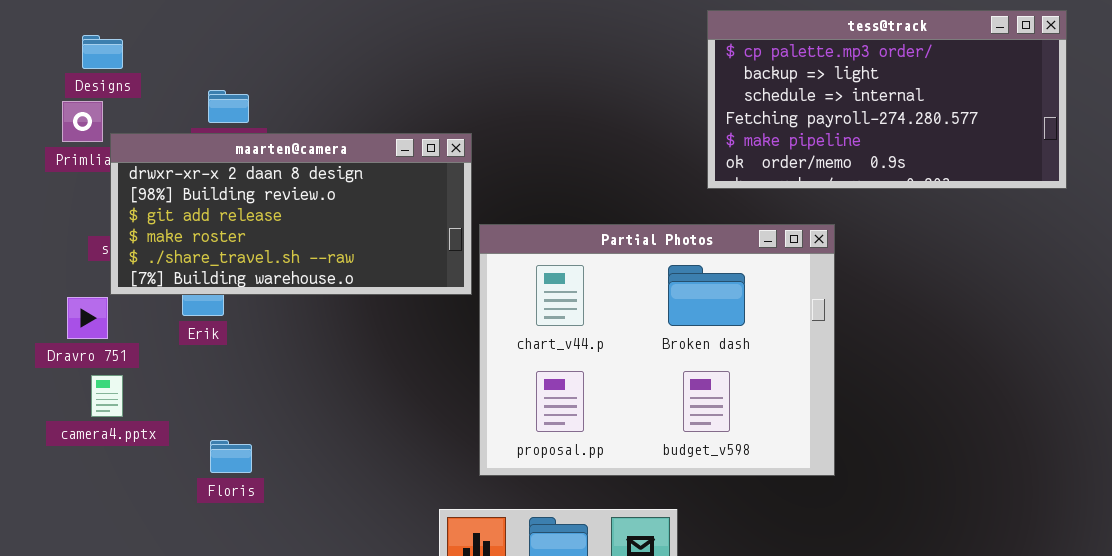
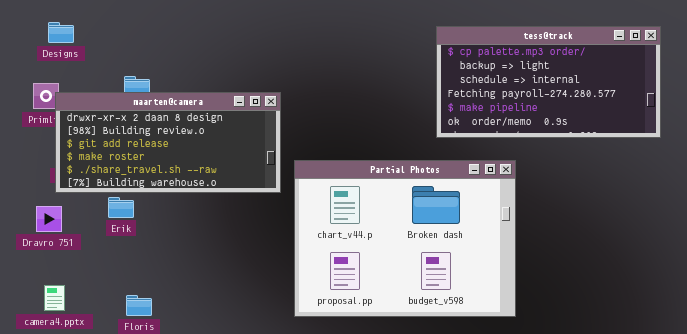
Designs: [82,35,123,69] -> [48,22,74,43], moved
maarten@camera: [110,133,472,295] -> [55,92,281,193], moved
camera4.pptx: [91,375,123,417] -> [44,285,65,311], moved

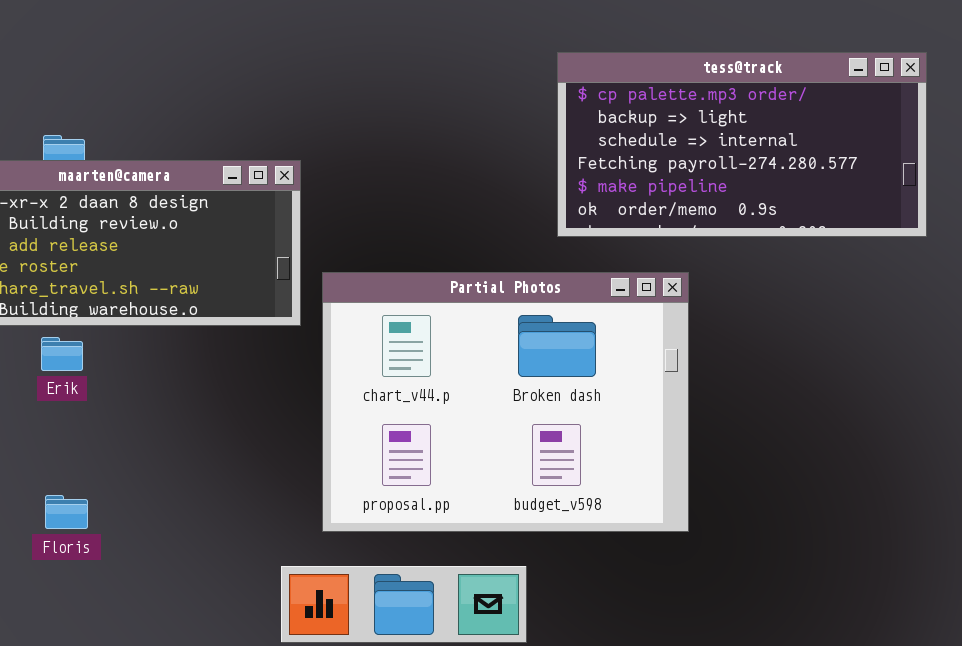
Erik: [108,197,134,218] -> [41,337,83,371], moved

